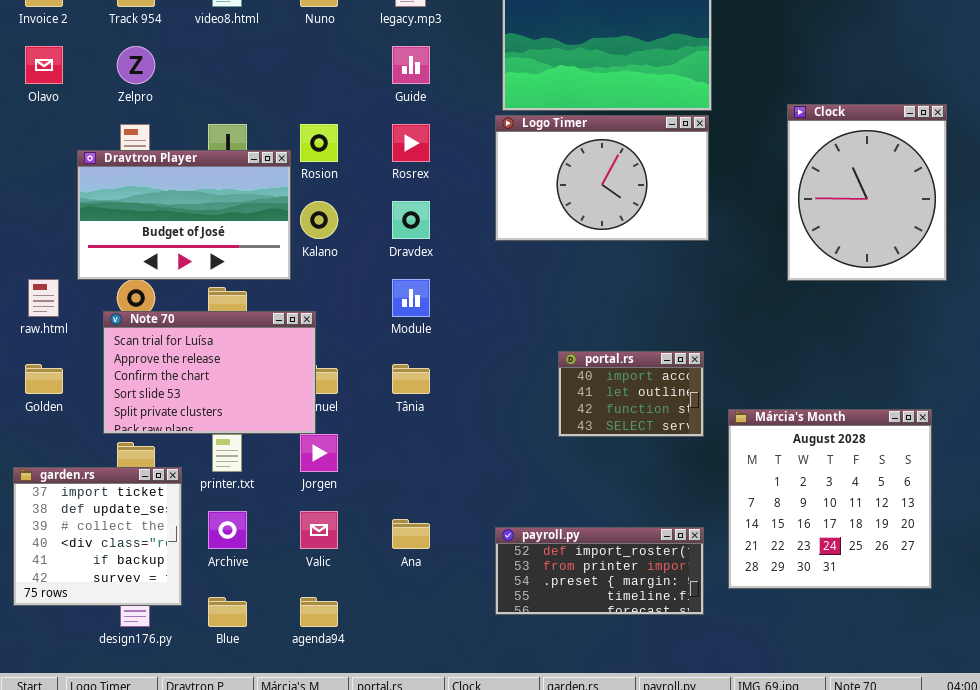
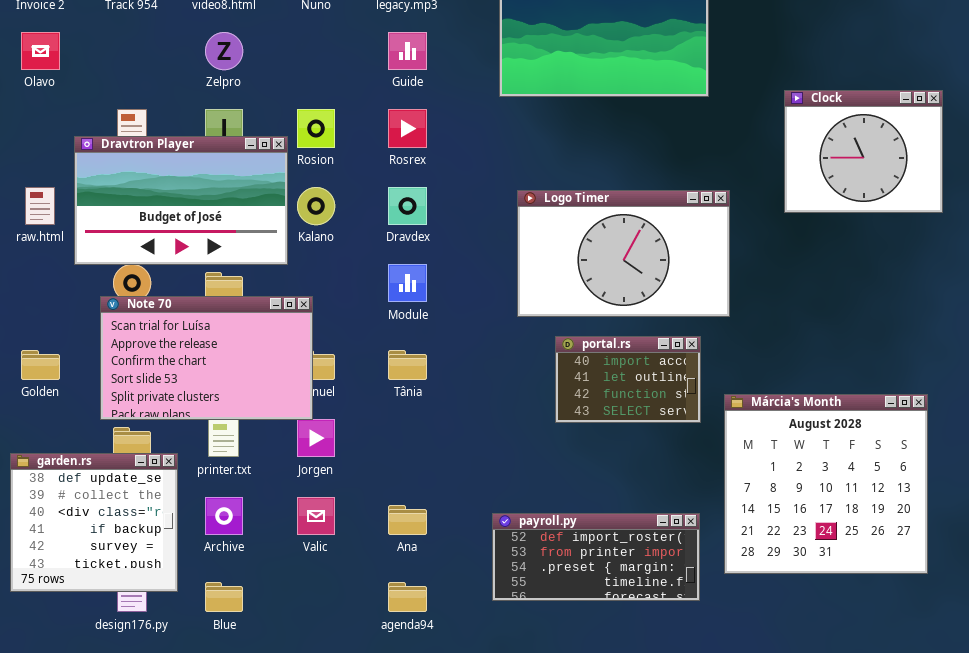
Zelpro: [117,46,155,84] -> [205,32,243,70], moved
Clock: [787,104,947,281] -> [784,90,943,213], resized
Logo Timer: [495,115,709,241] -> [517,190,730,317], moved
raw.html: [28,279,59,317] -> [25,187,55,225], moved
garden.rs: [13,467,182,606] -> [10,453,178,592], scrolled down 1 row
agenda94: [300,597,338,627] -> [388,582,427,612], moved

